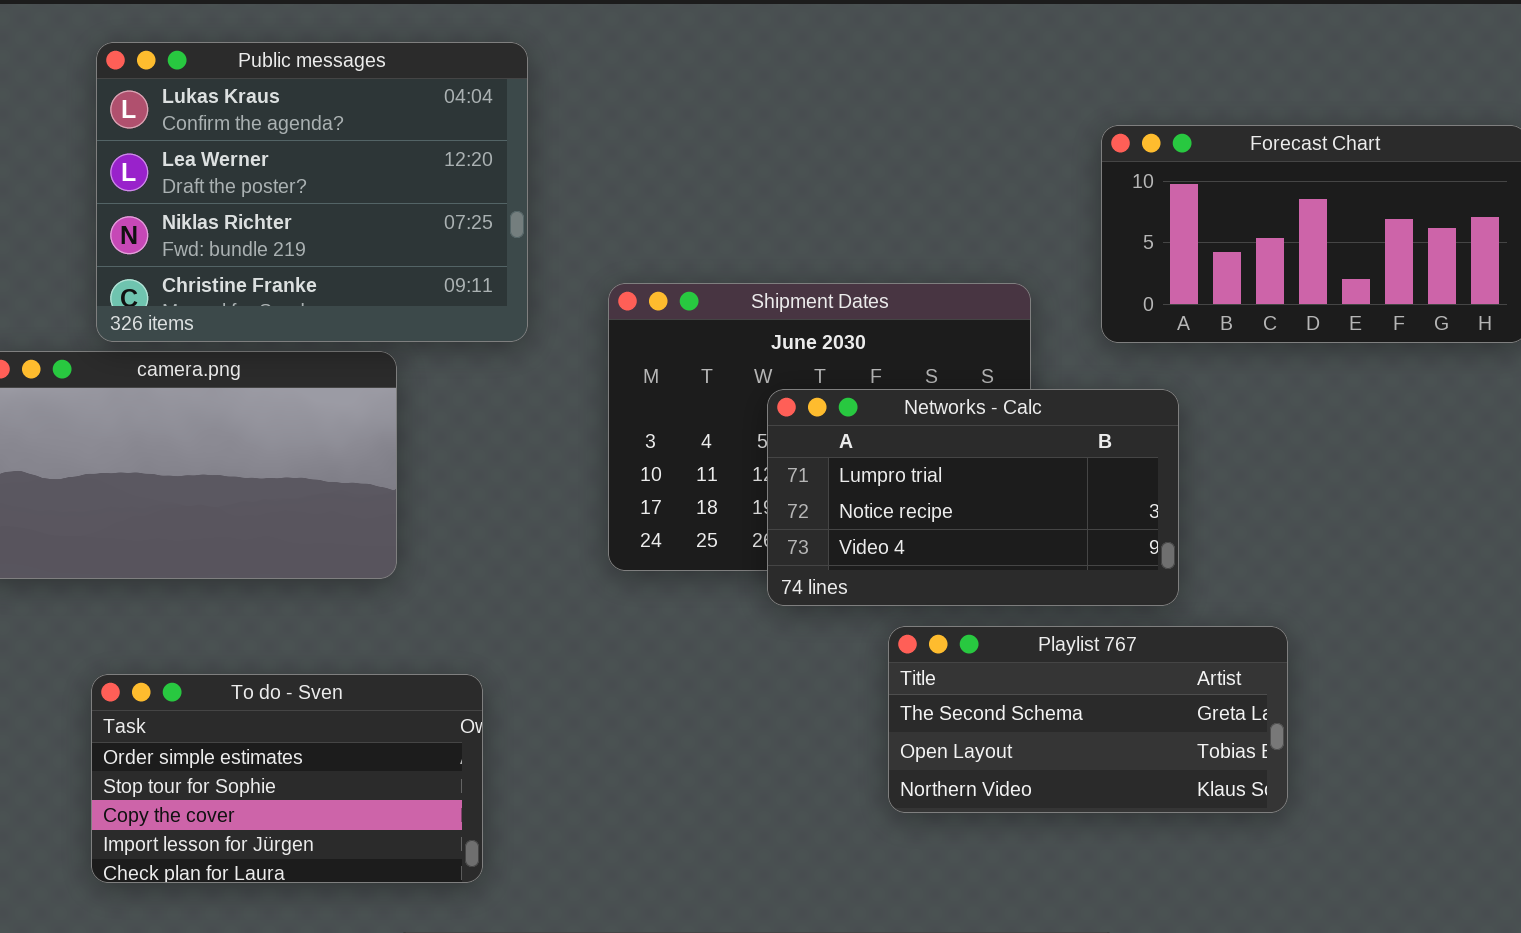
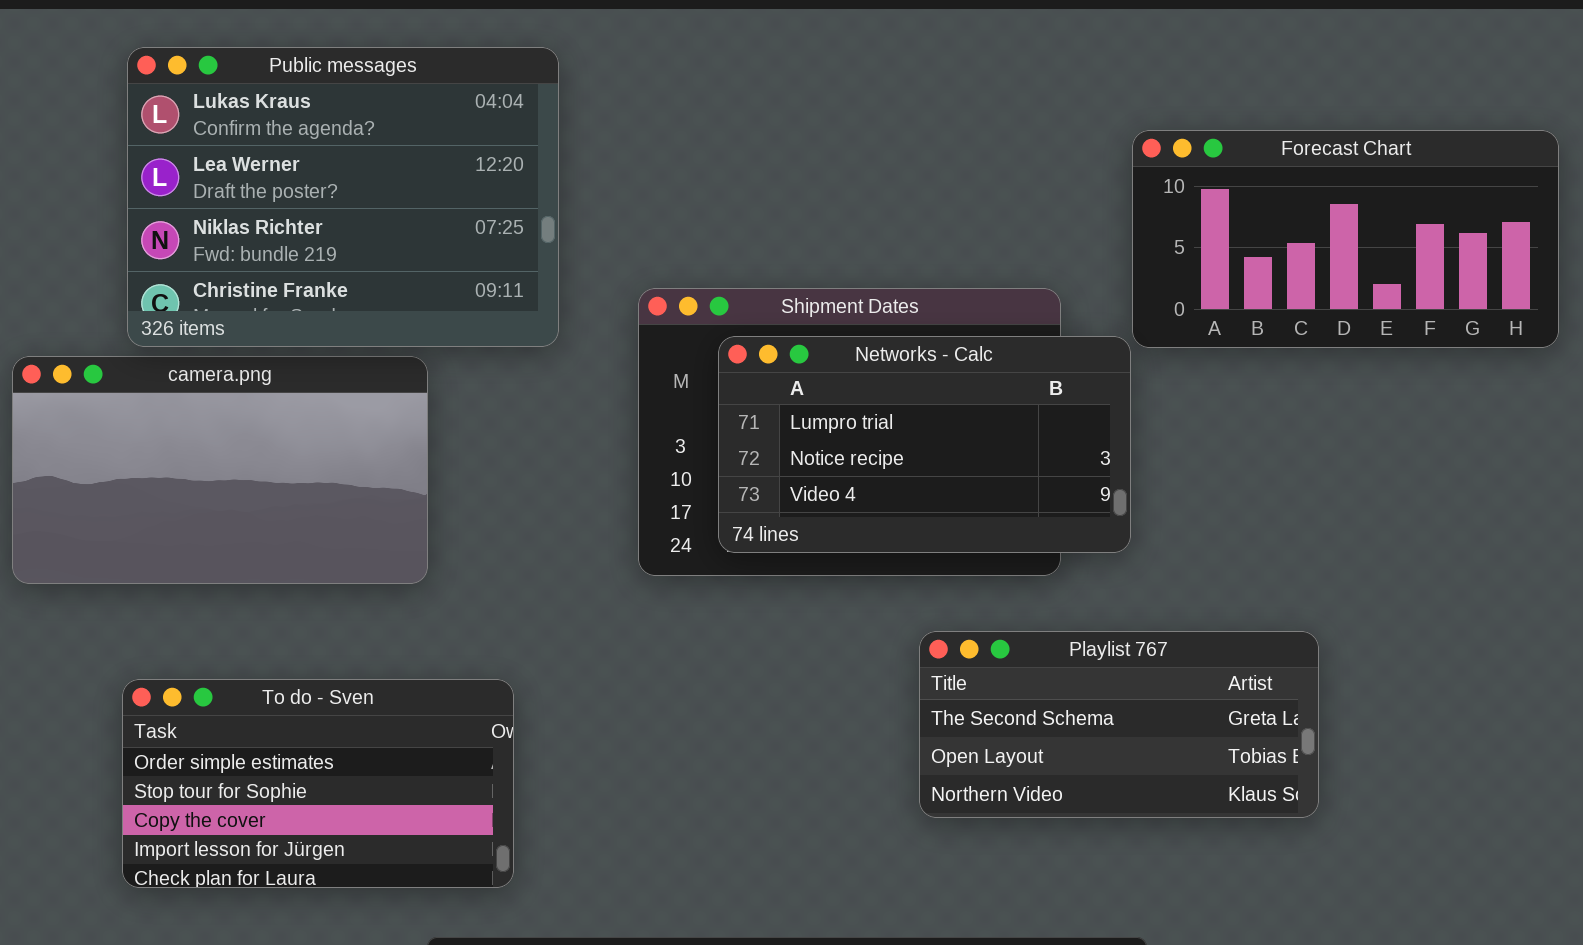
Networks - Calc: [767,389,1179,606] -> [718,336,1131,553], moved

